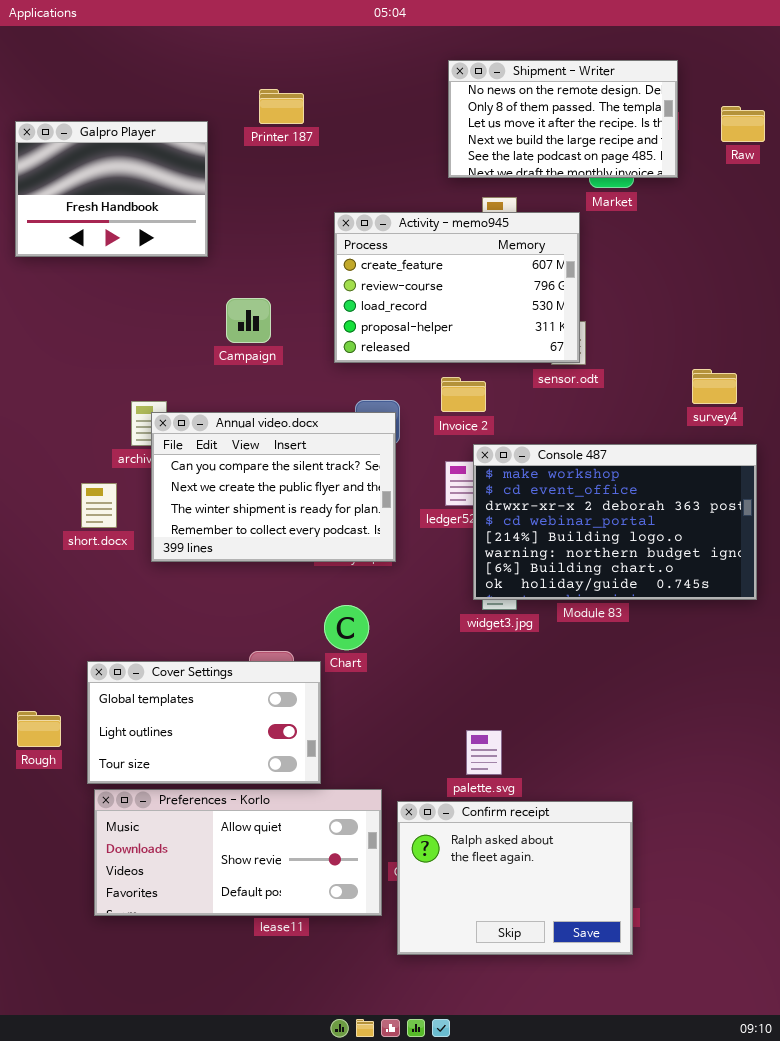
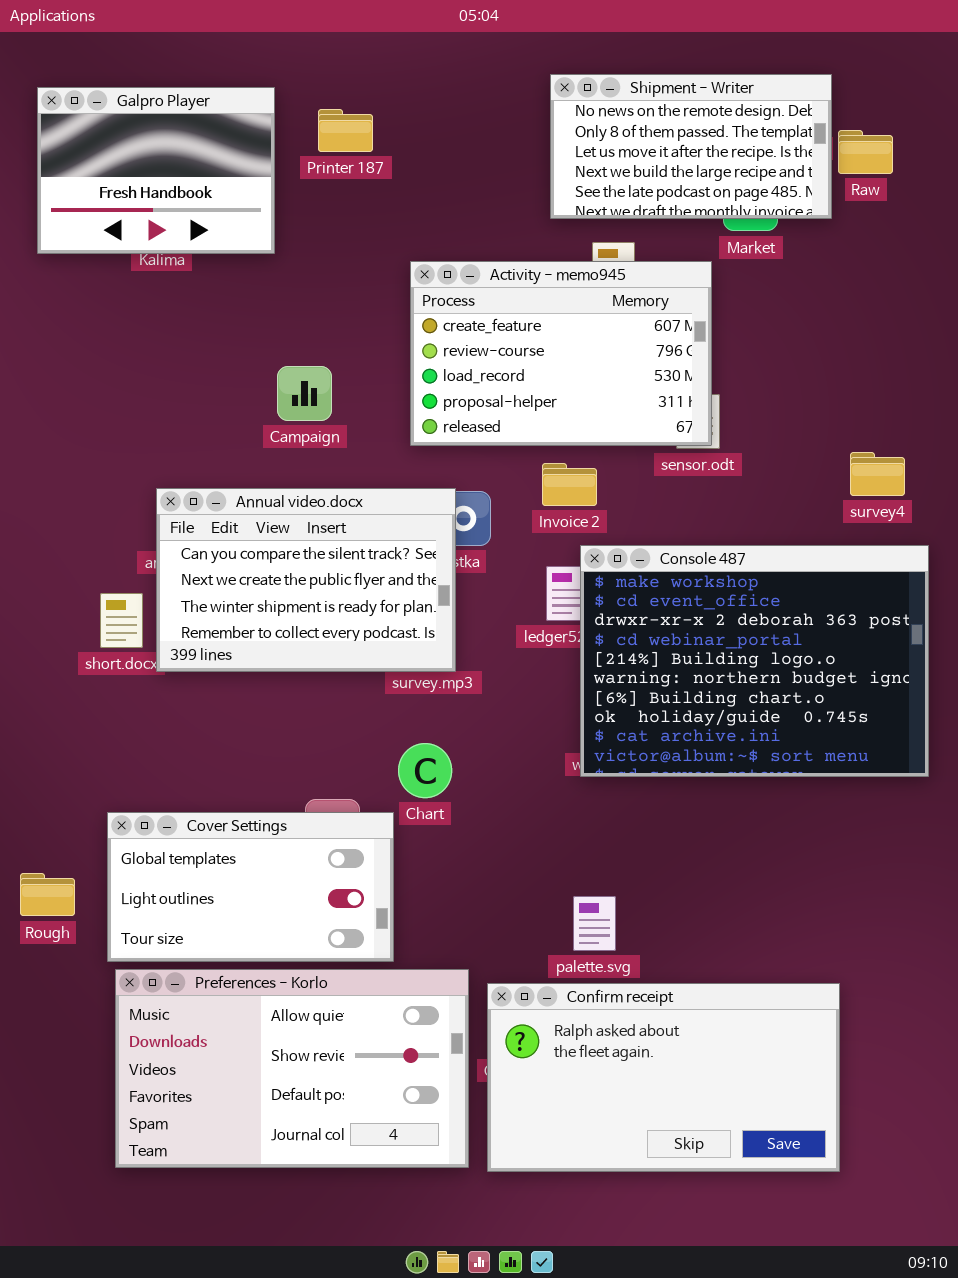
Raw: [721,106,765,142] -> [838,130,893,174], moved
Galpro Player: [15,121,208,257] -> [37,87,275,254], moved
Annual video.docx: [151,412,396,562] -> [156,488,456,672], moved
Console 487: [473,444,757,600] -> [580,545,929,777], resized
Preferences - Korlo: [94,789,382,916] -> [115,969,469,1168], resized
Confirm receipt: [397,801,633,955] -> [487,983,840,1172], resized

